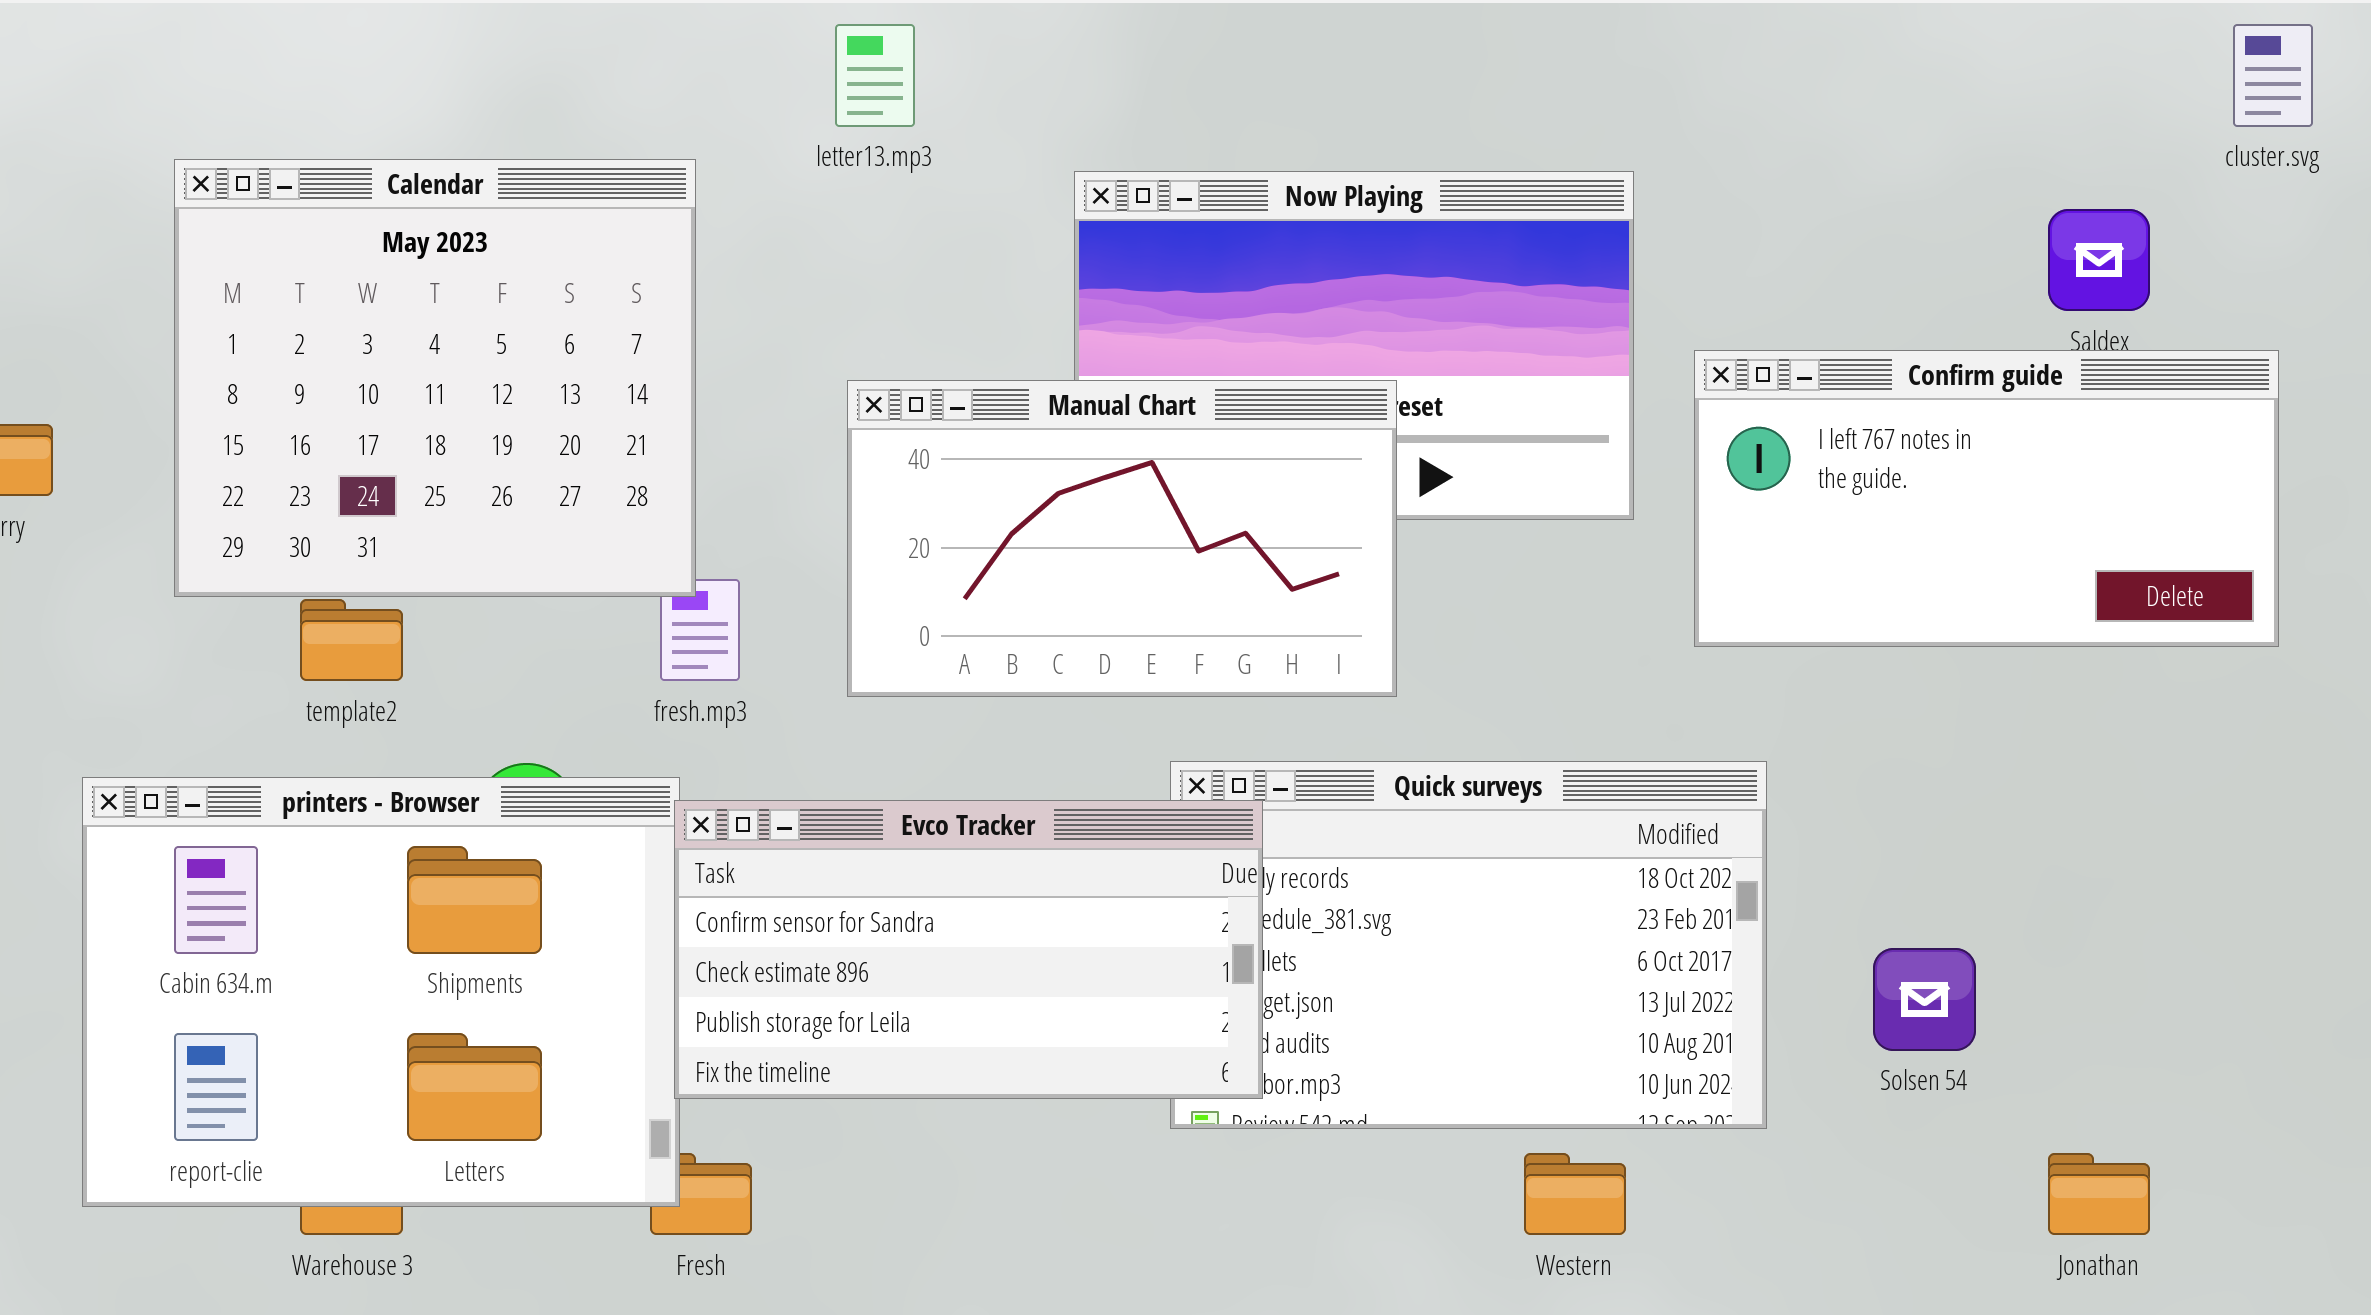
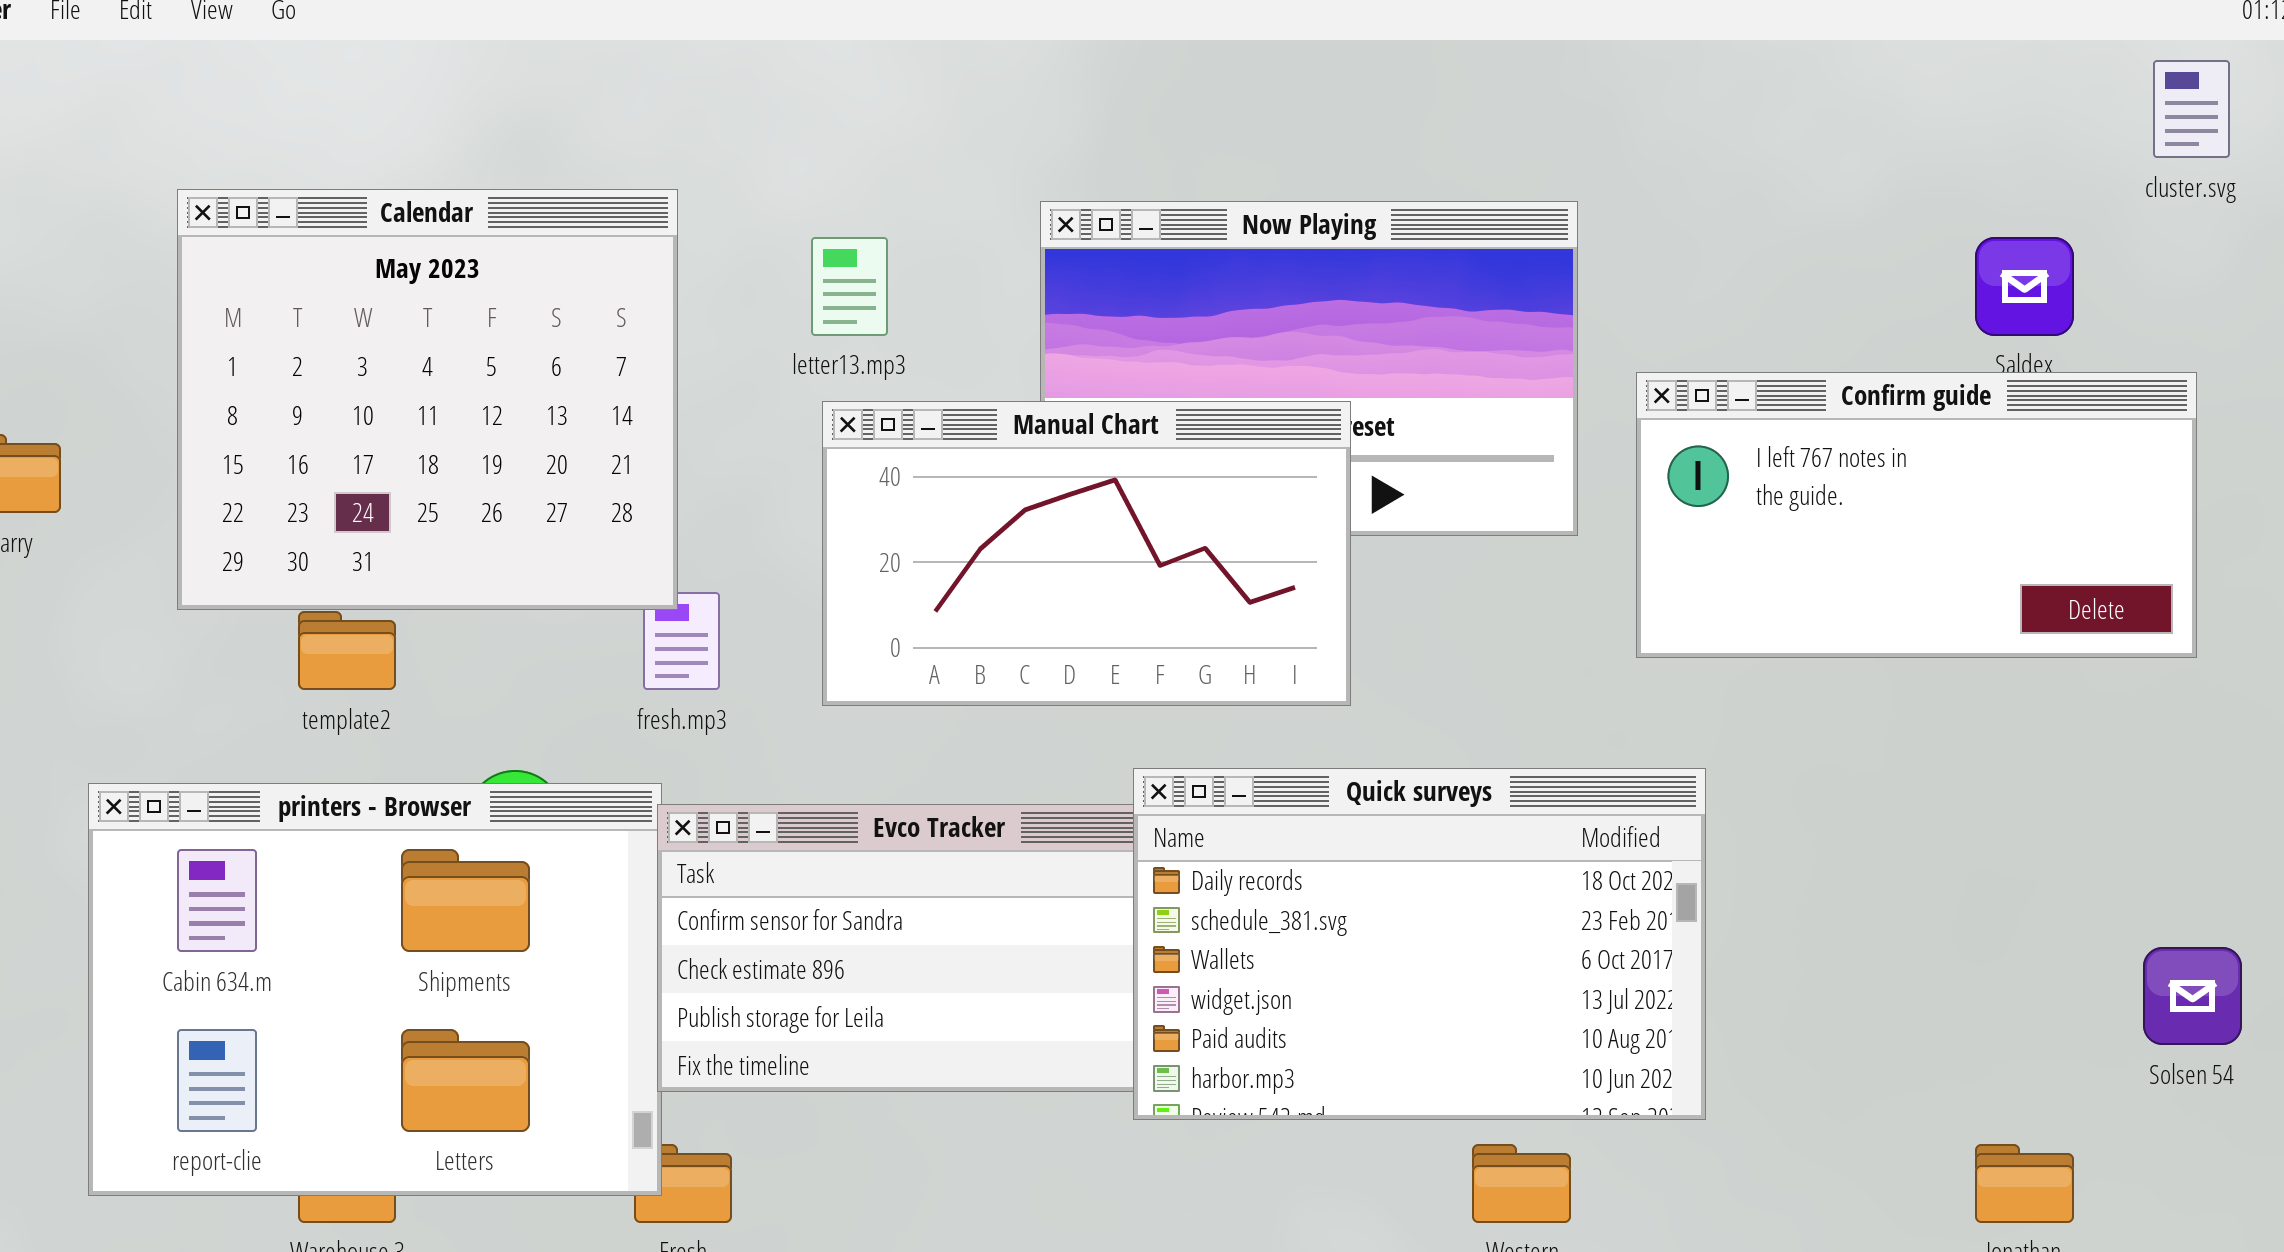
letter13.mp3: [835,24,915,127] -> [811,237,888,336], moved
Quick surveys: [1170,761,1767,1129] -> [1133,768,1706,1120], raised
Solsen 54: [1873,948,1976,1051] -> [2143,947,2242,1045], moved

